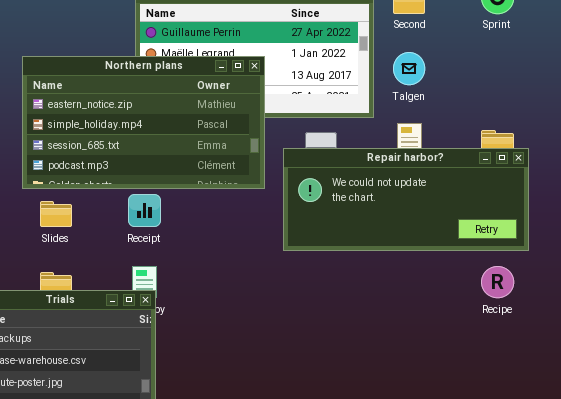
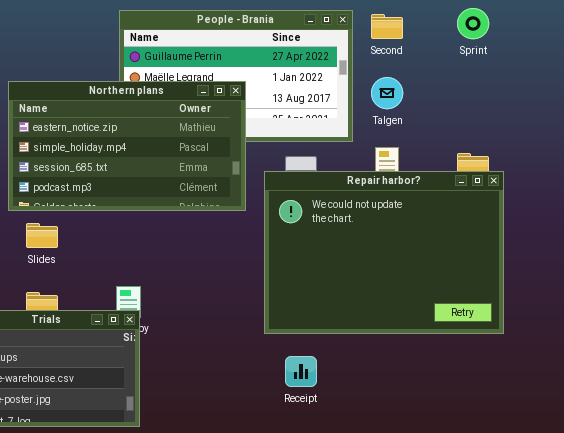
Repair harbor?: [283,148,529,251] -> [264,171,504,334], resized
Receipt: [128,194,161,227] -> [285,356,317,387], moved

